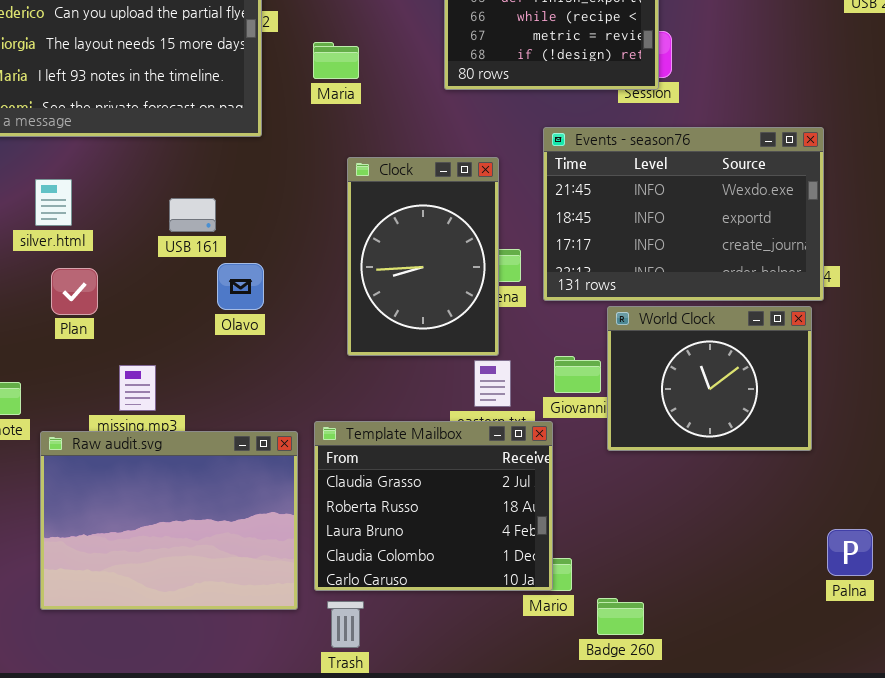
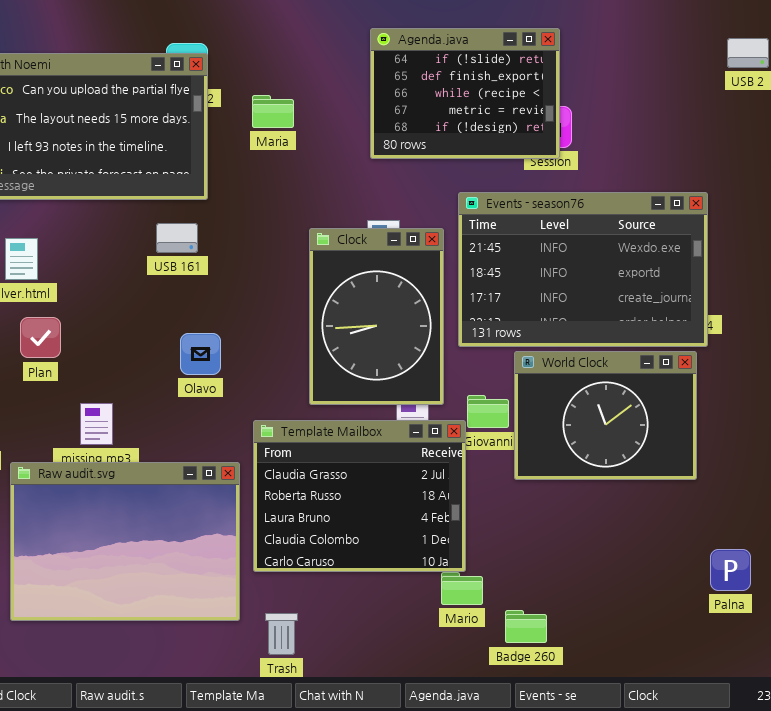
Maria: [313,42,359,79] -> [252,95,294,128], moved
Clock: [347,157,499,356] -> [309,228,444,405], moved
USB 161: [169,198,216,232] -> [156,223,198,253], moved
Olavo: [217,263,264,310] -> [180,333,221,375], moved
Template Mailbox: [314,421,553,591] -> [253,420,466,572], moved

